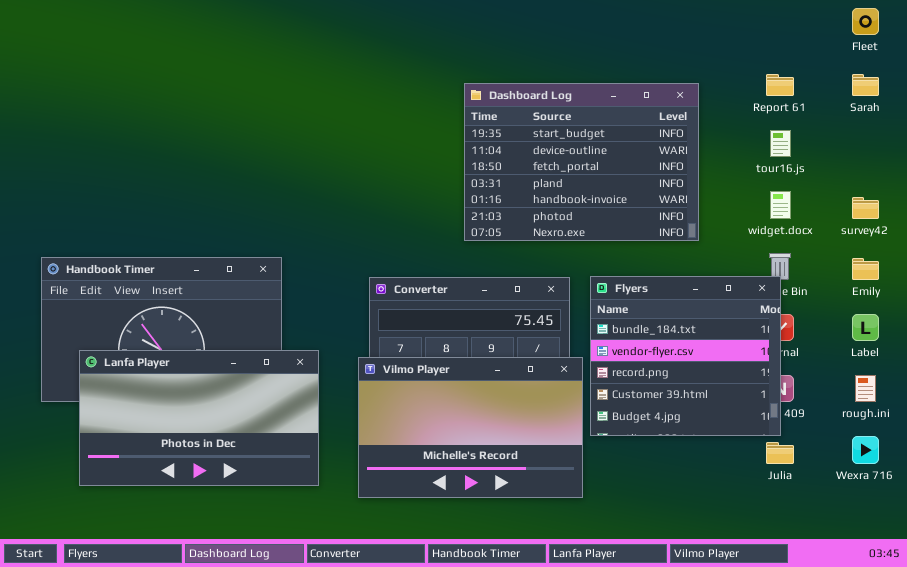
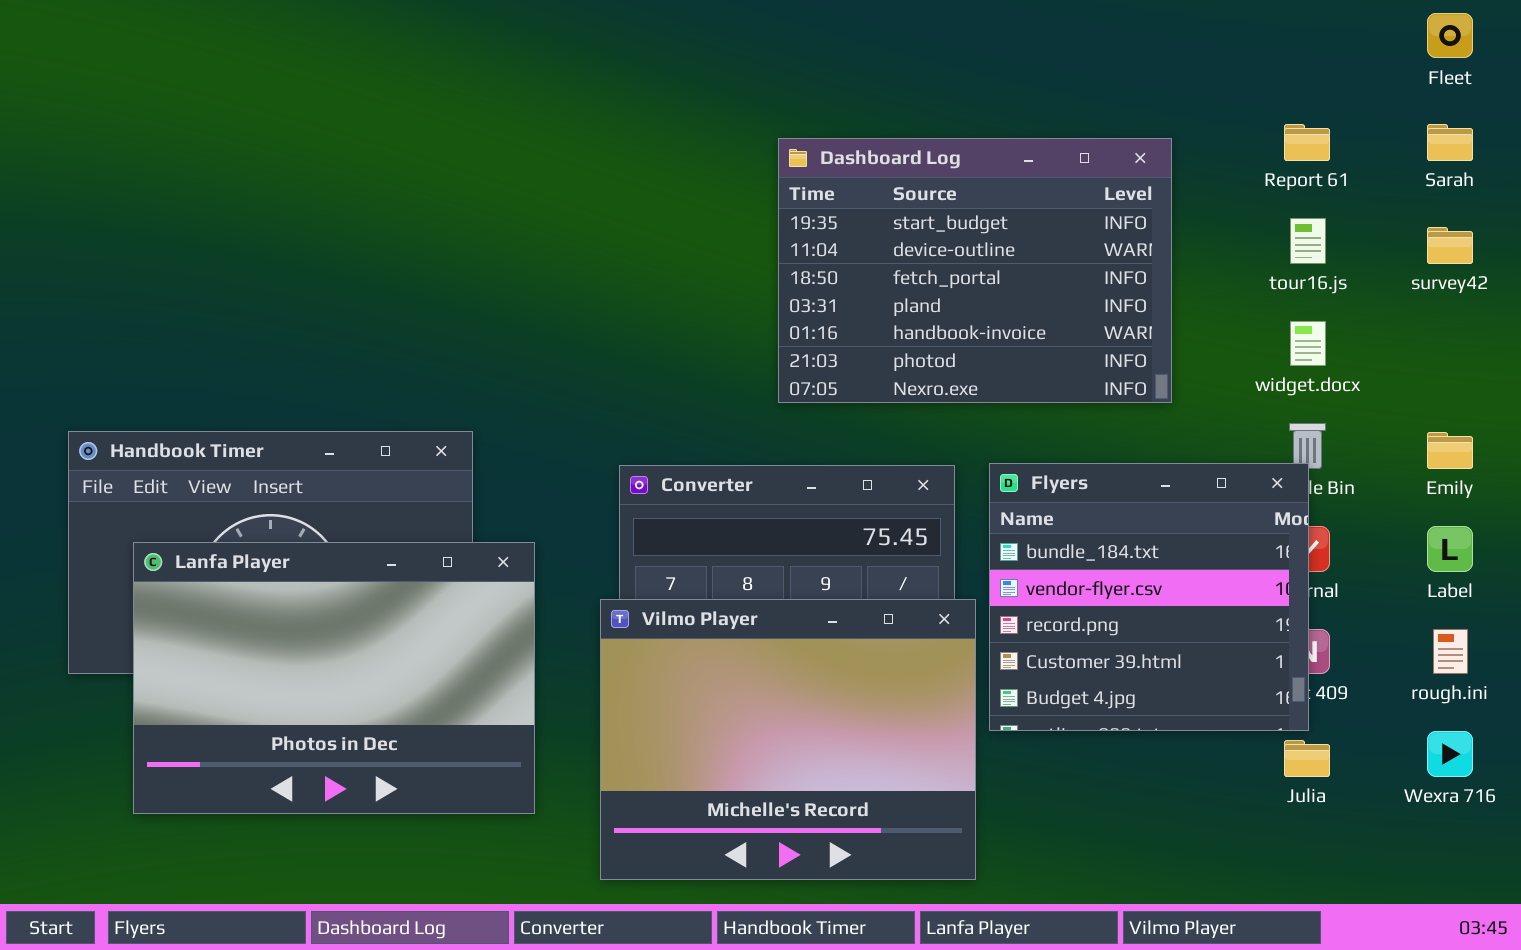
survey42: [852,197,879,219] -> [1427,227,1473,264], moved
Lanfa Player: [79,350,319,486] -> [133,542,535,814], resized
Vilmo Player: [358,357,583,498] -> [600,599,976,880], resized

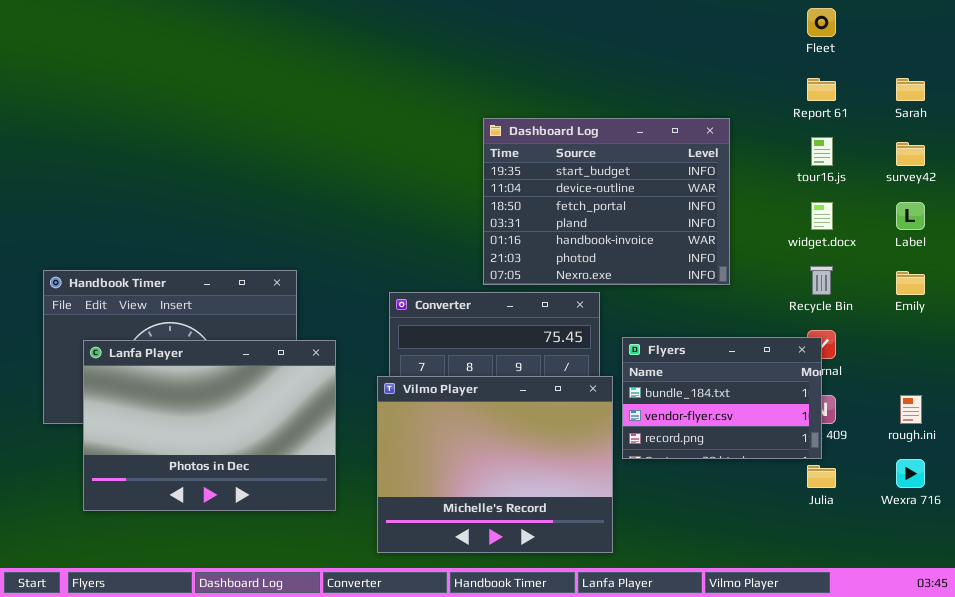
Fleet: [1427,13,1473,58] -> [807,8,836,37], moved
Dashboard Log: [778,138,1172,403] -> [483,118,730,285], moved
Flyers: [989,463,1309,731] -> [622,337,822,459], resized
Label: [1427,526,1473,572] -> [896,202,925,230], moved

